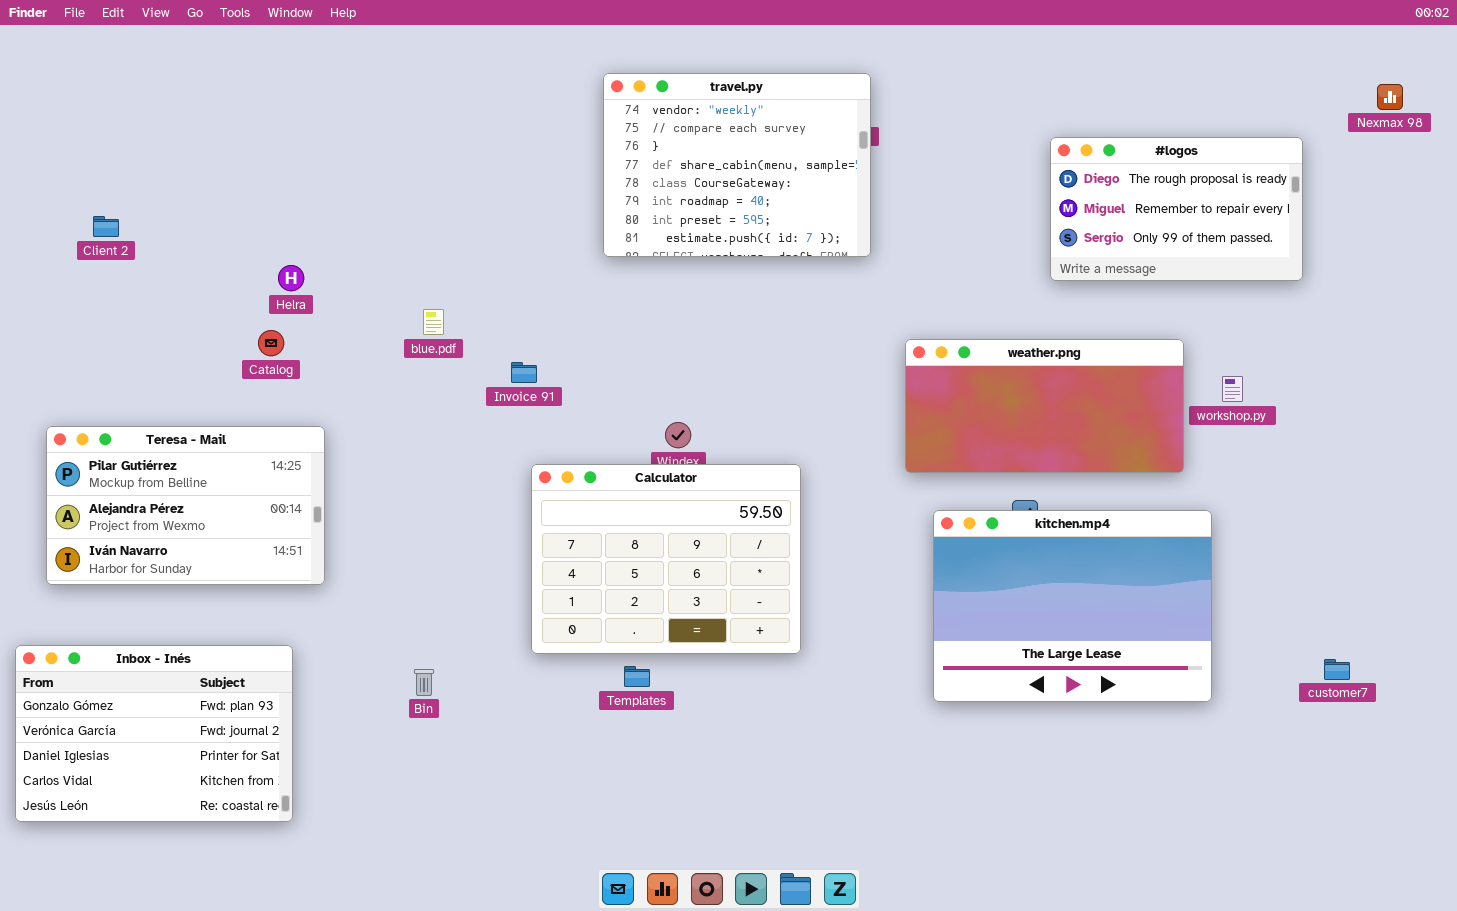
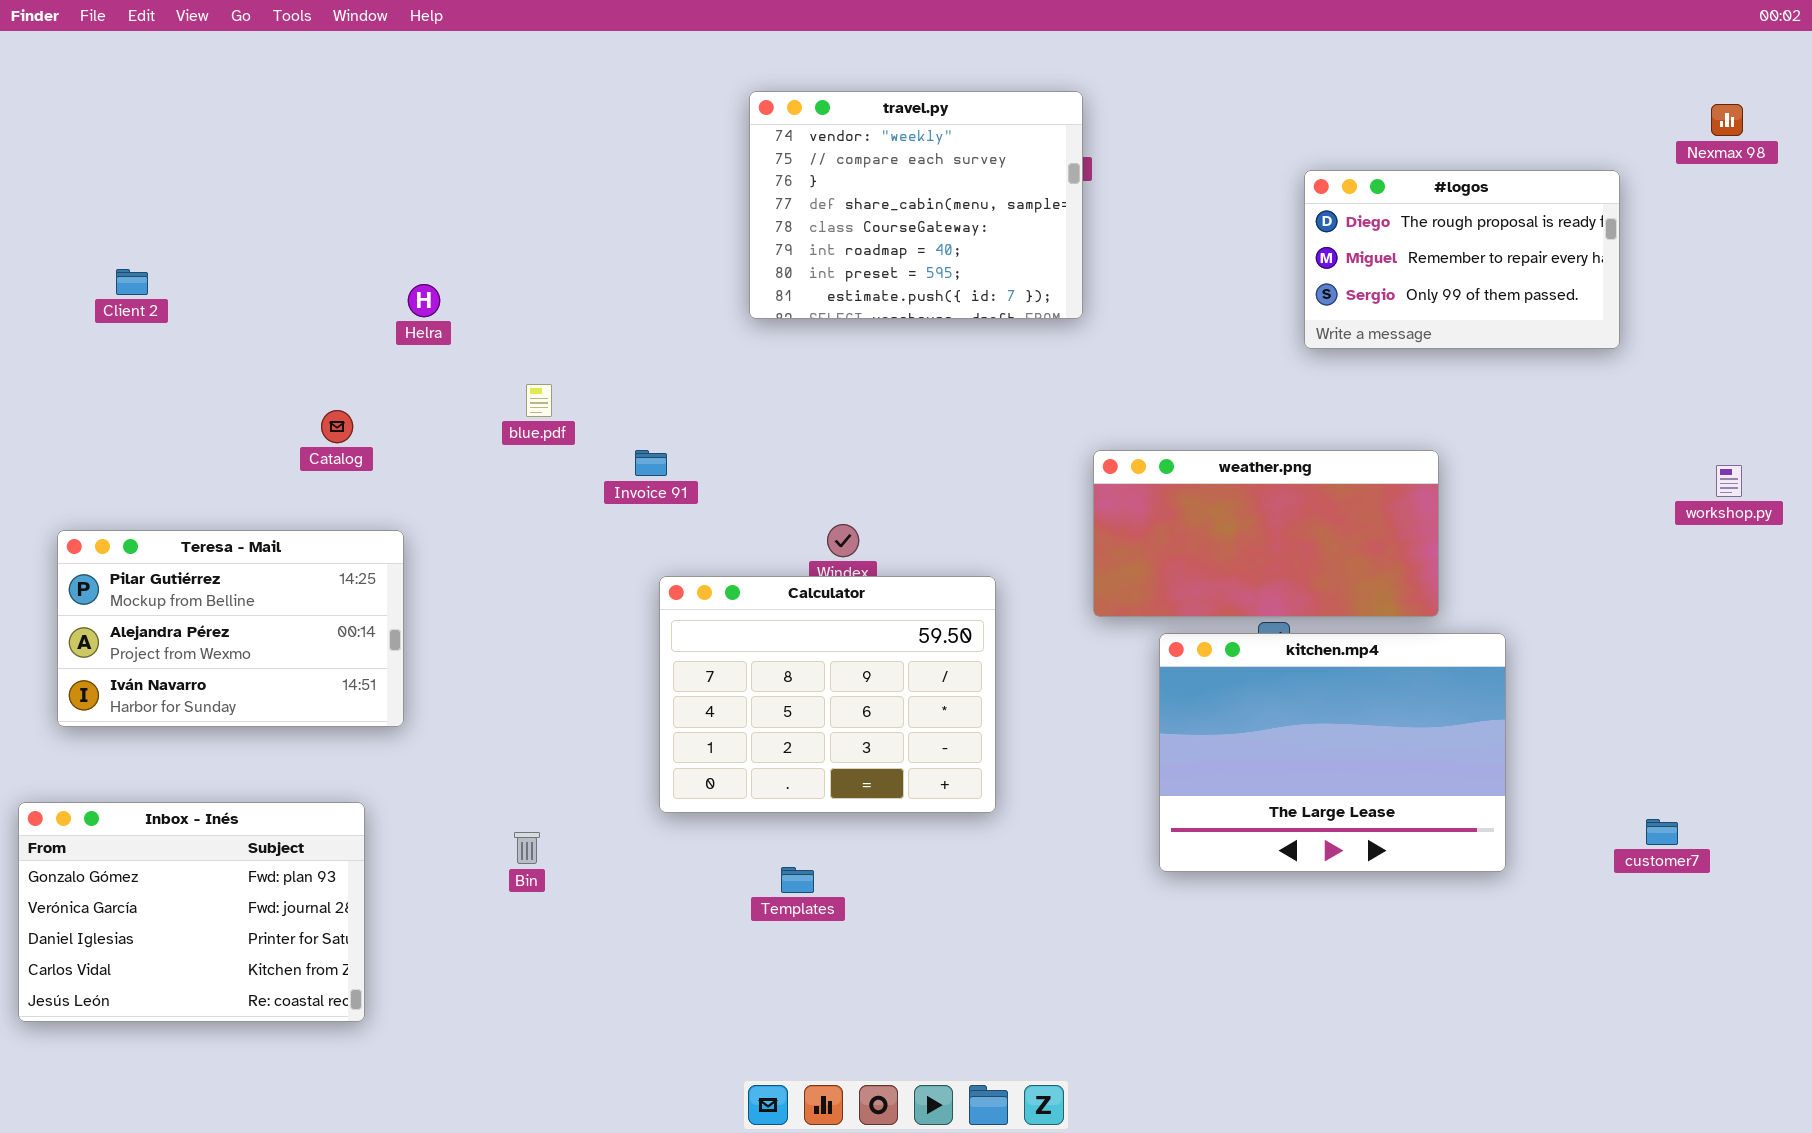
Helra: [278,265,304,291] -> [408,284,440,317], moved
weather.png: [905,339,1184,473] -> [1093,450,1439,617], moved
workshop.py: [1222,376,1243,402] -> [1716,465,1742,497], moved
Templates: [624,666,650,687] -> [781,867,814,893], moved

